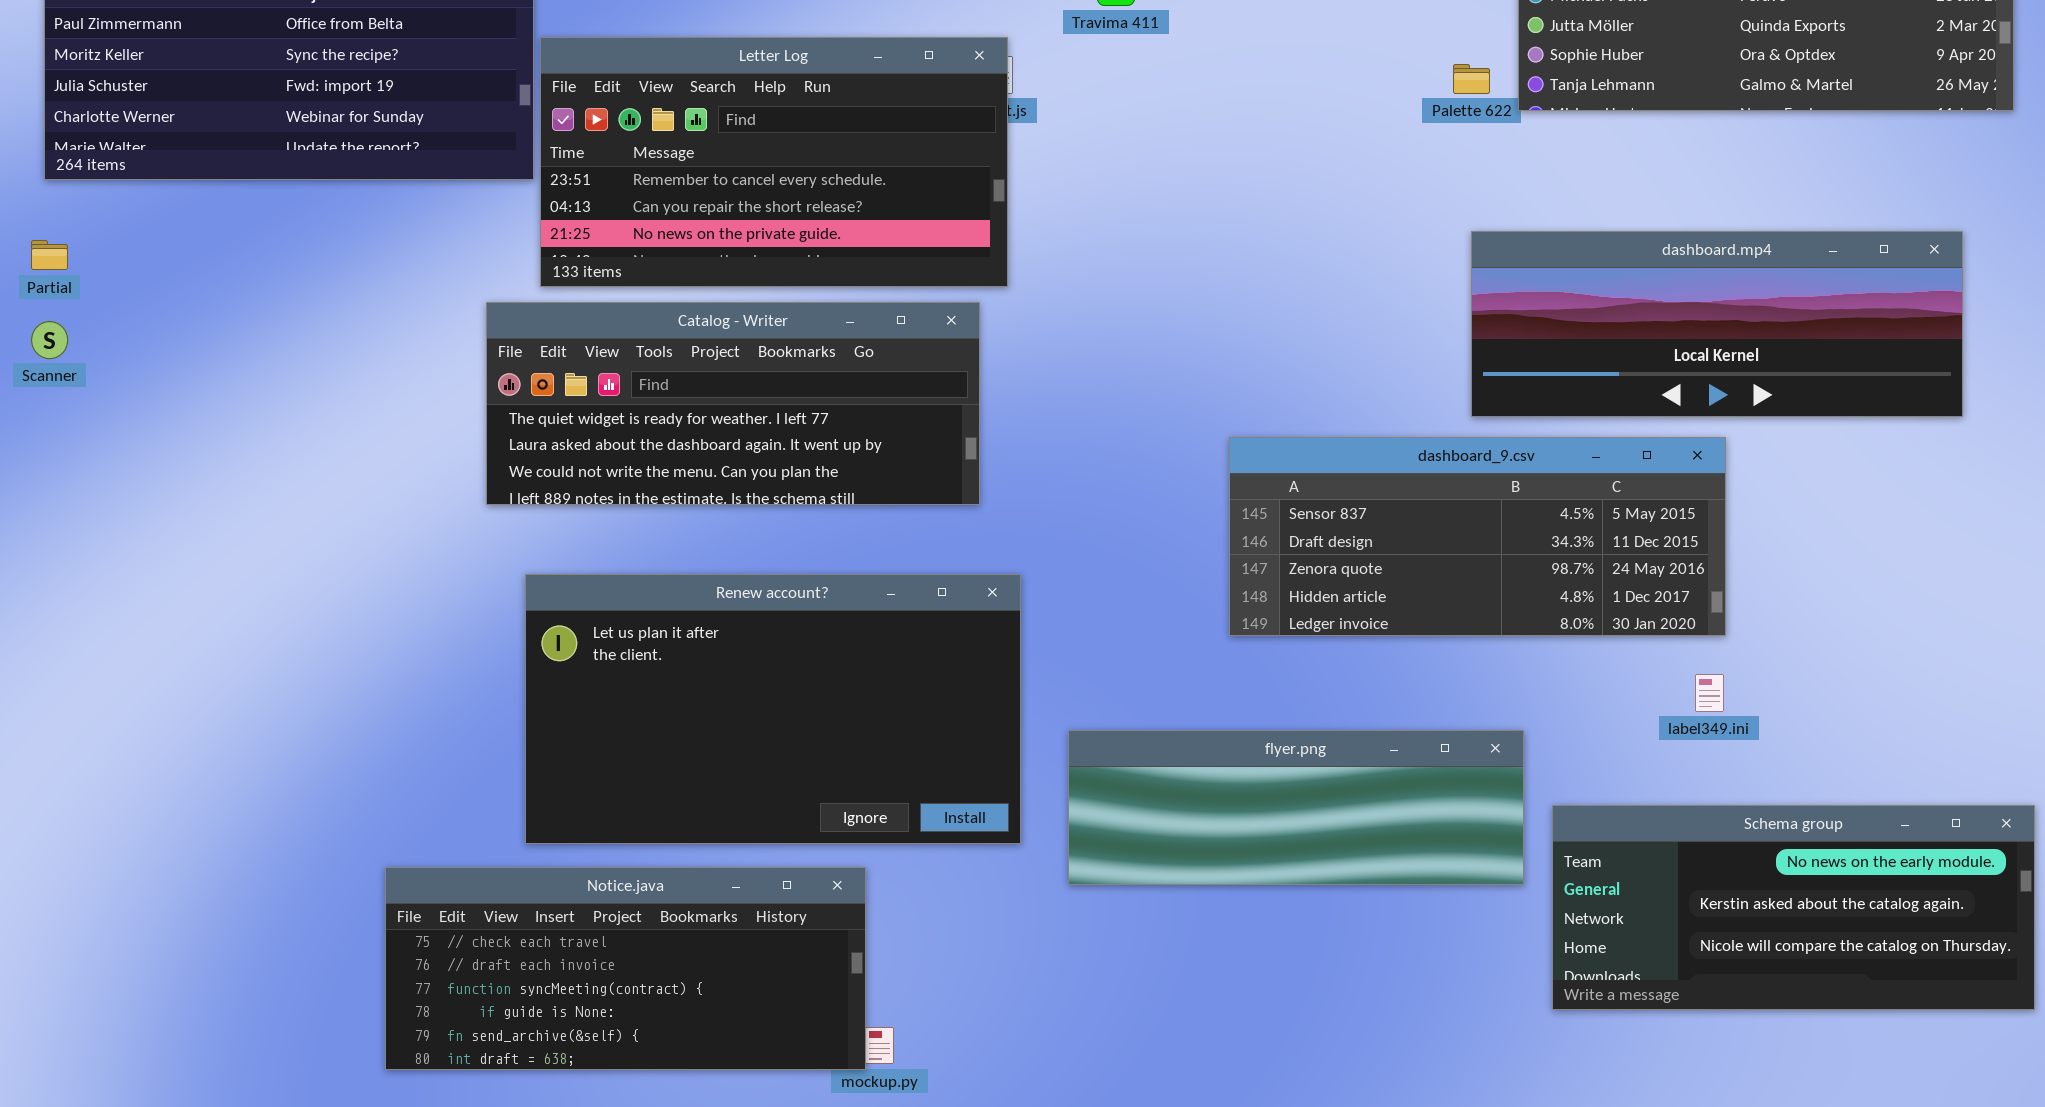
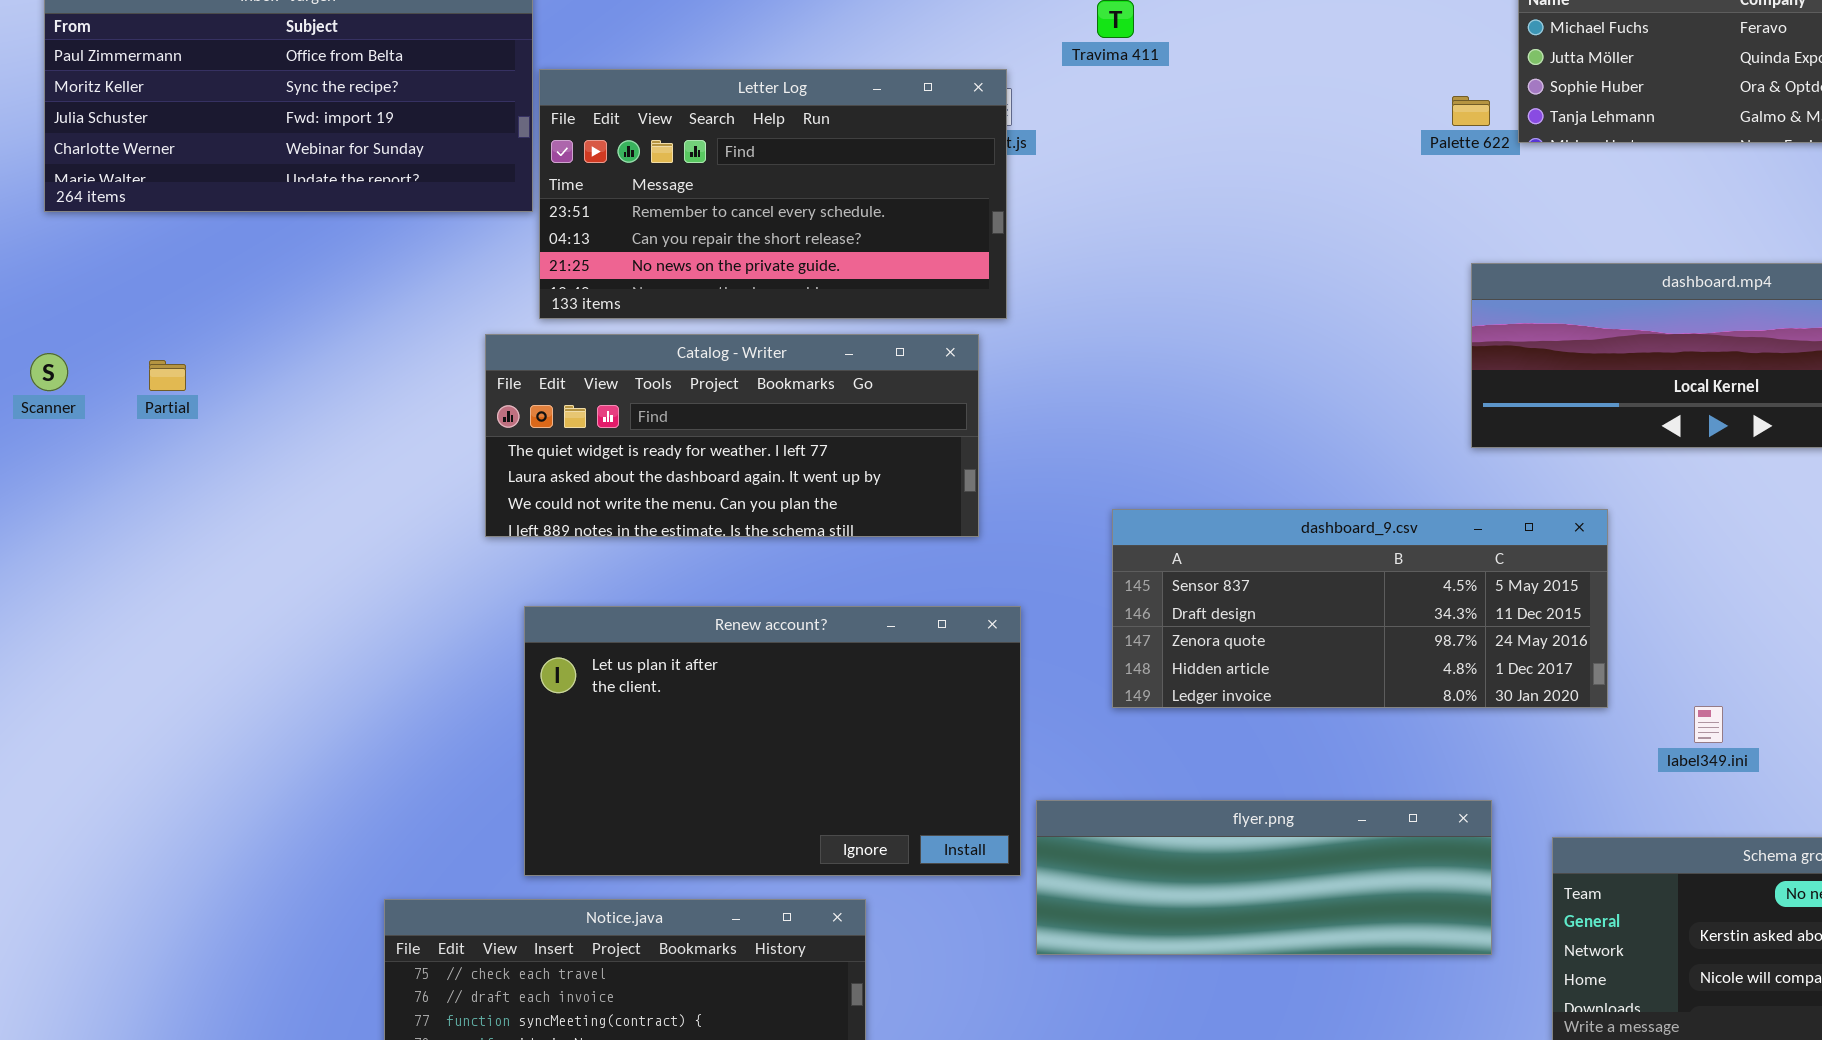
Partial: [31,240,68,270] -> [149,360,186,391], moved
dashboard_9.csv: [1229,437,1726,636] -> [1112,509,1608,708], moved
flyer.png: [1068,730,1524,885] -> [1036,800,1492,955], moved

